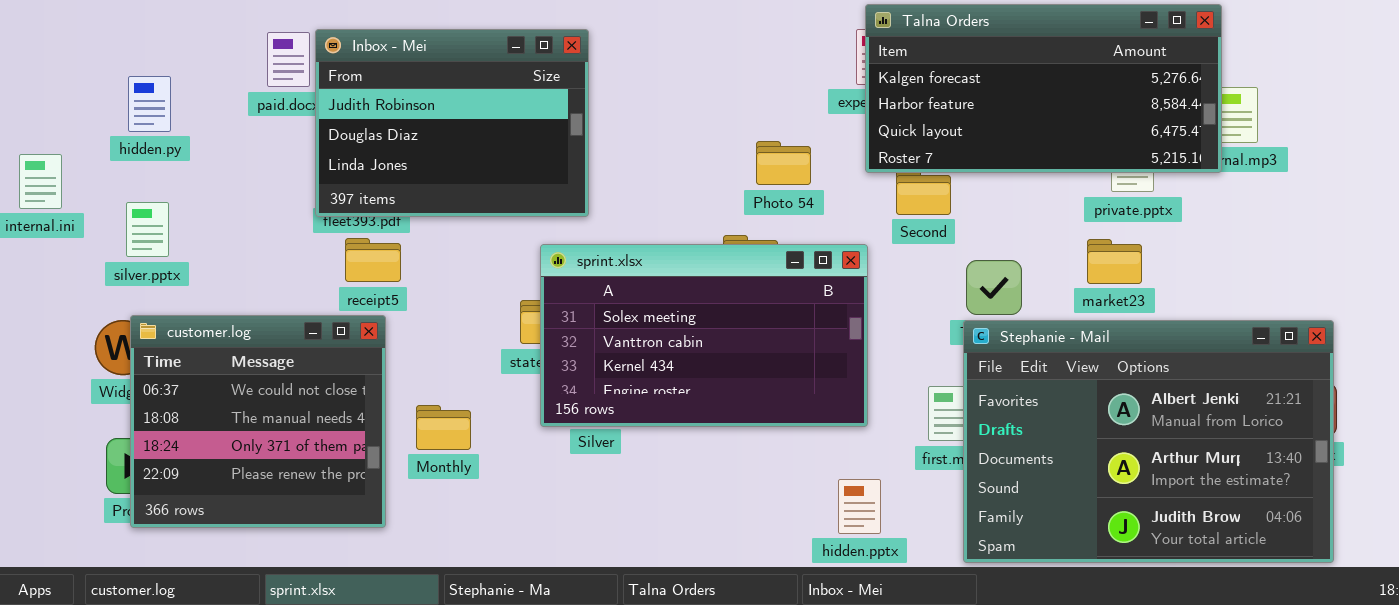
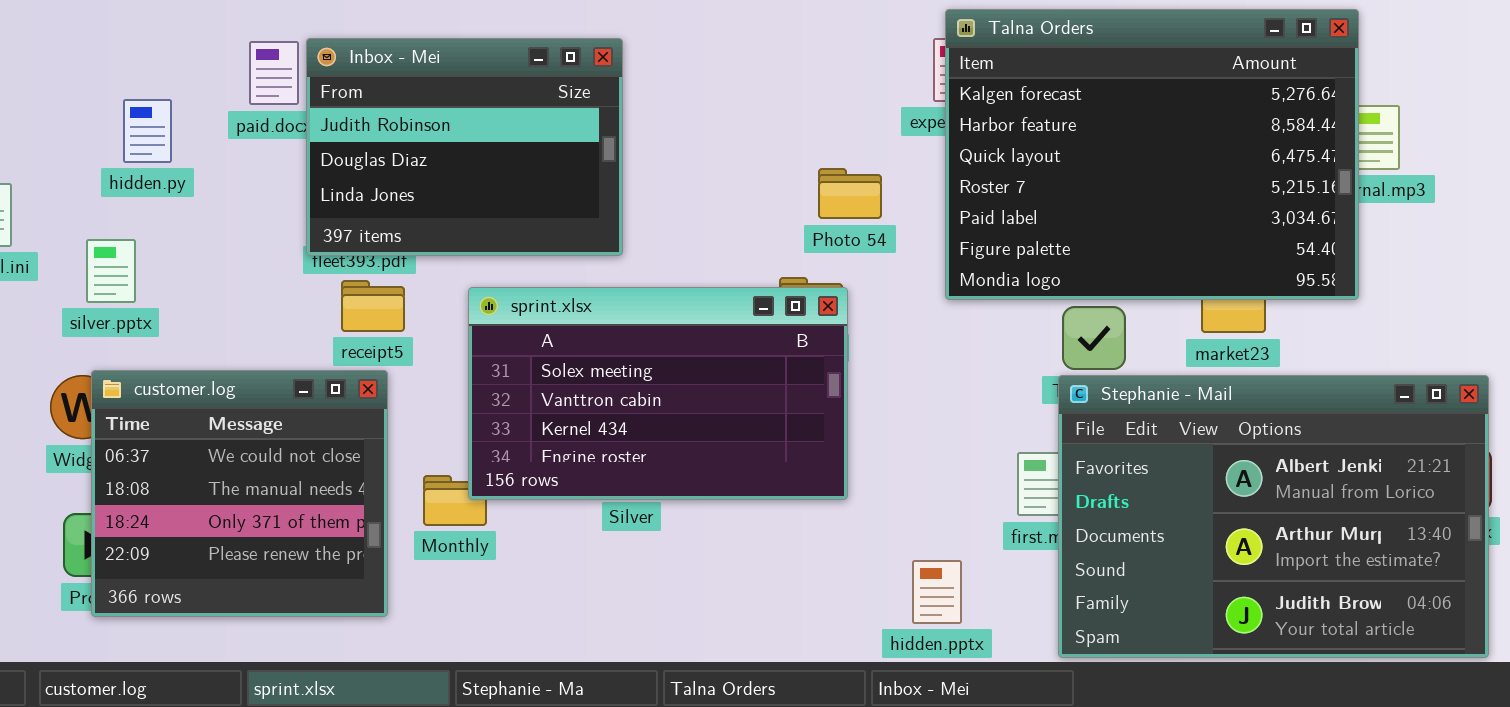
Talna Orders: [865,4,1222,173] -> [945,9,1359,300], resized
hidden.py: [128,76,171,132] -> [123,99,172,163], moved
sprint.xlsx: [540,244,868,427] -> [468,287,848,500], moved

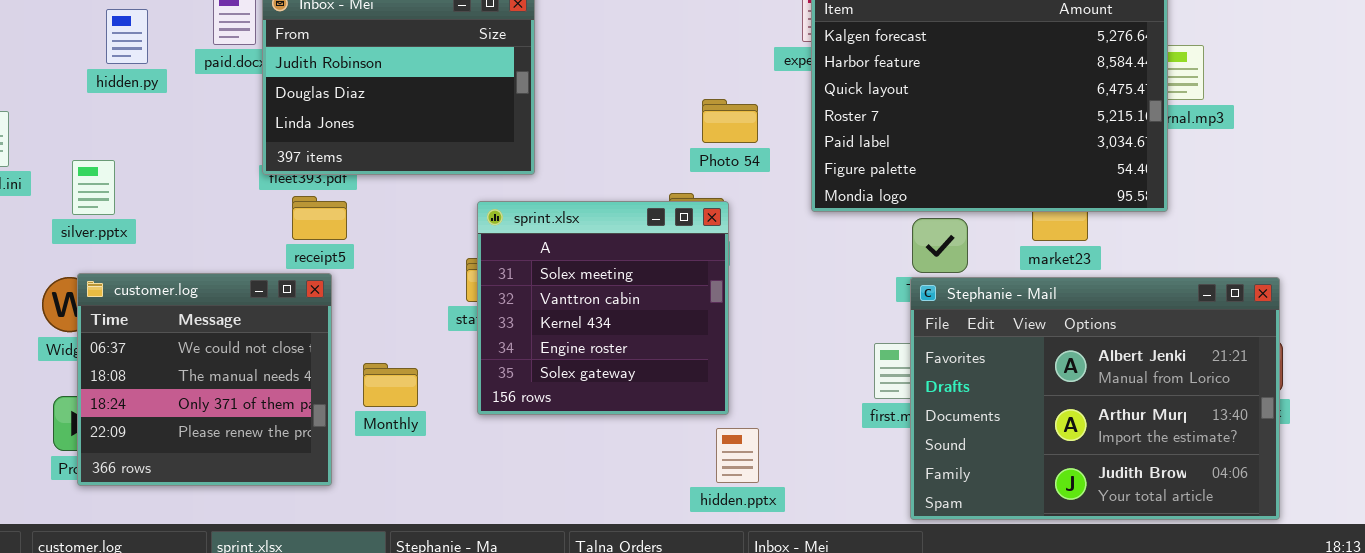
hidden.py: [123,99,172,163] -> [106,9,148,64], moved
sprint.xlsx: [468,287,848,500] -> [477,201,729,415], resized
hidden.pptx: [912,560,962,624] -> [716,428,759,483], moved

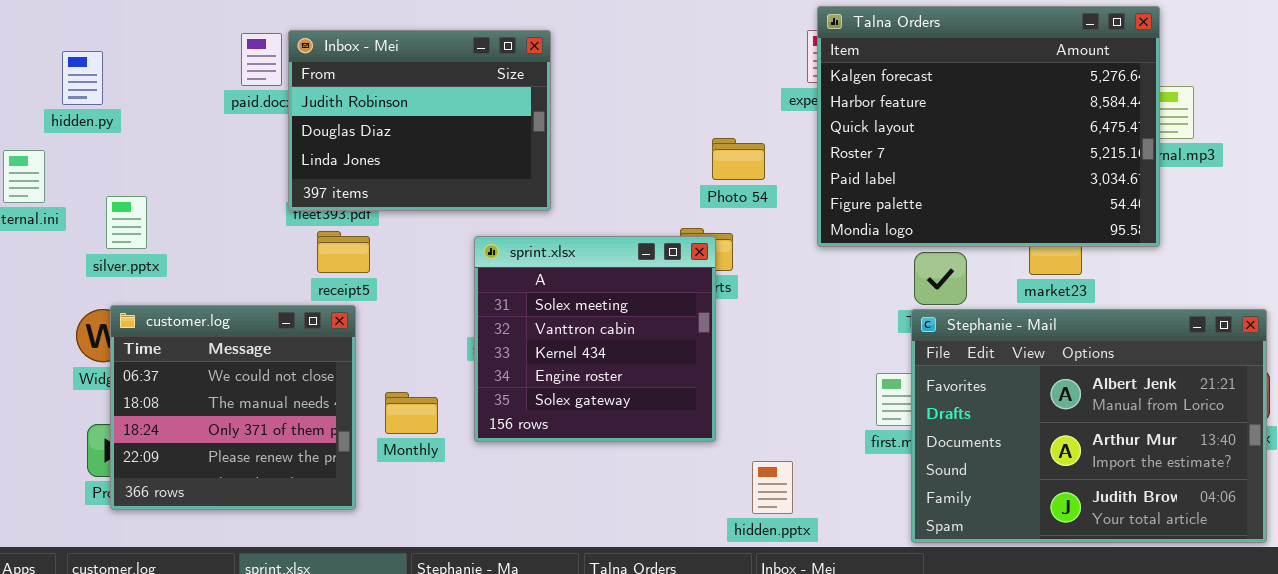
hidden.py: [106,9,148,64] -> [62,51,103,105], moved
sprint.xlsx: [477,201,729,415] -> [474,236,716,442], moved
hidden.pptx: [716,428,759,483] -> [752,461,793,514], moved

